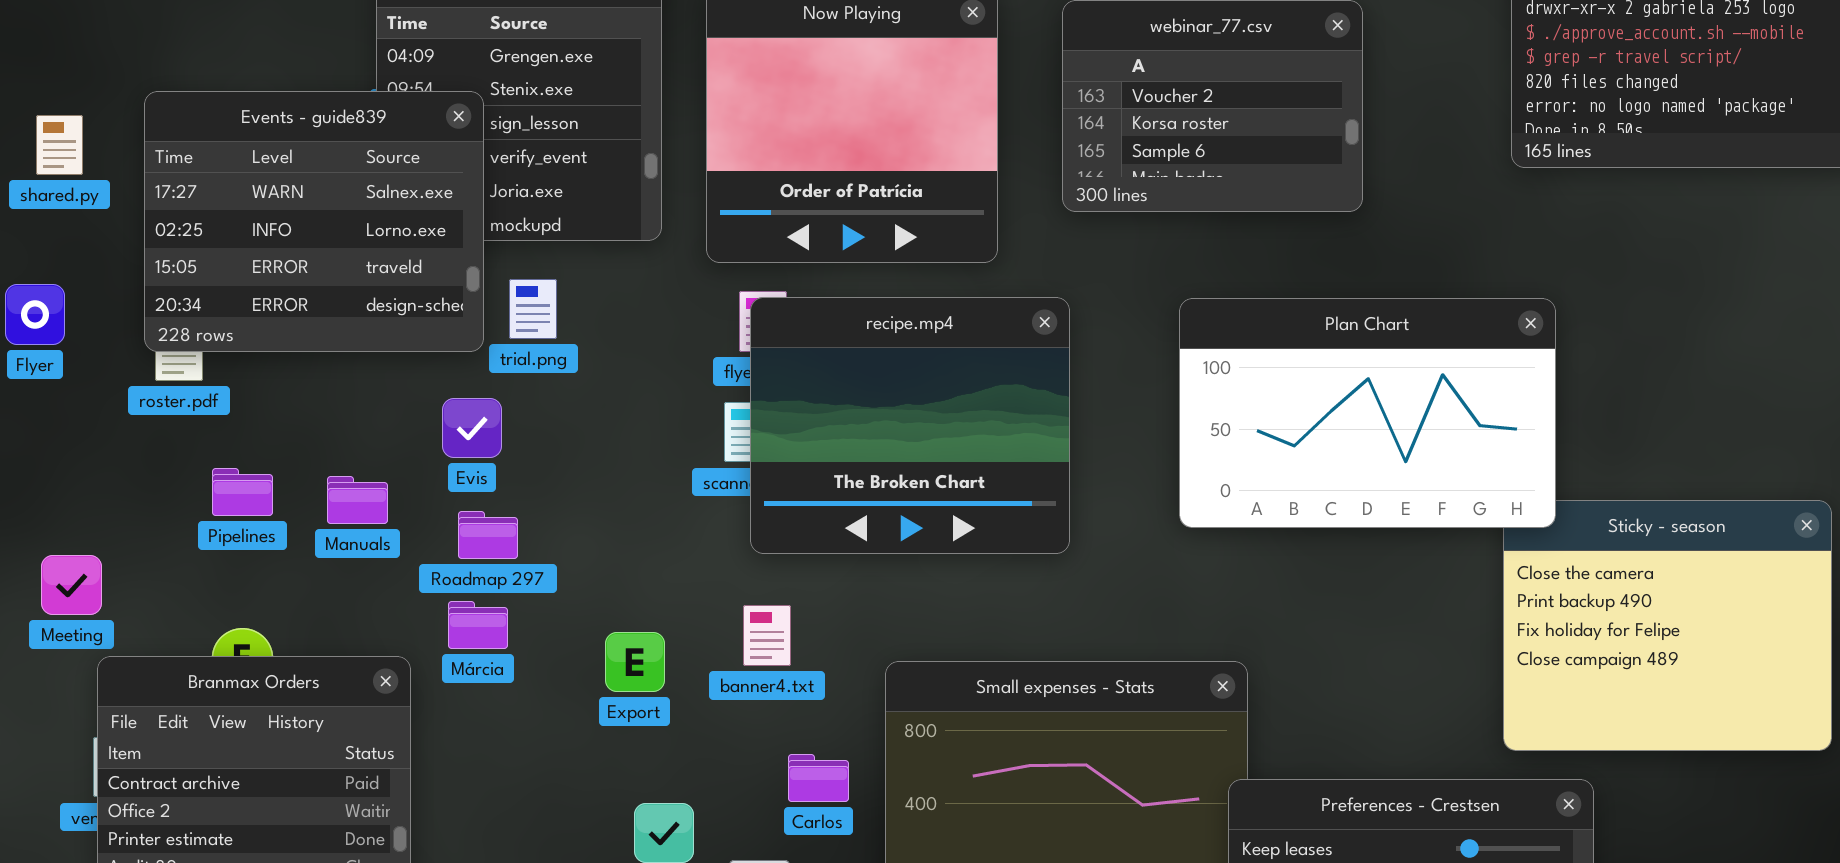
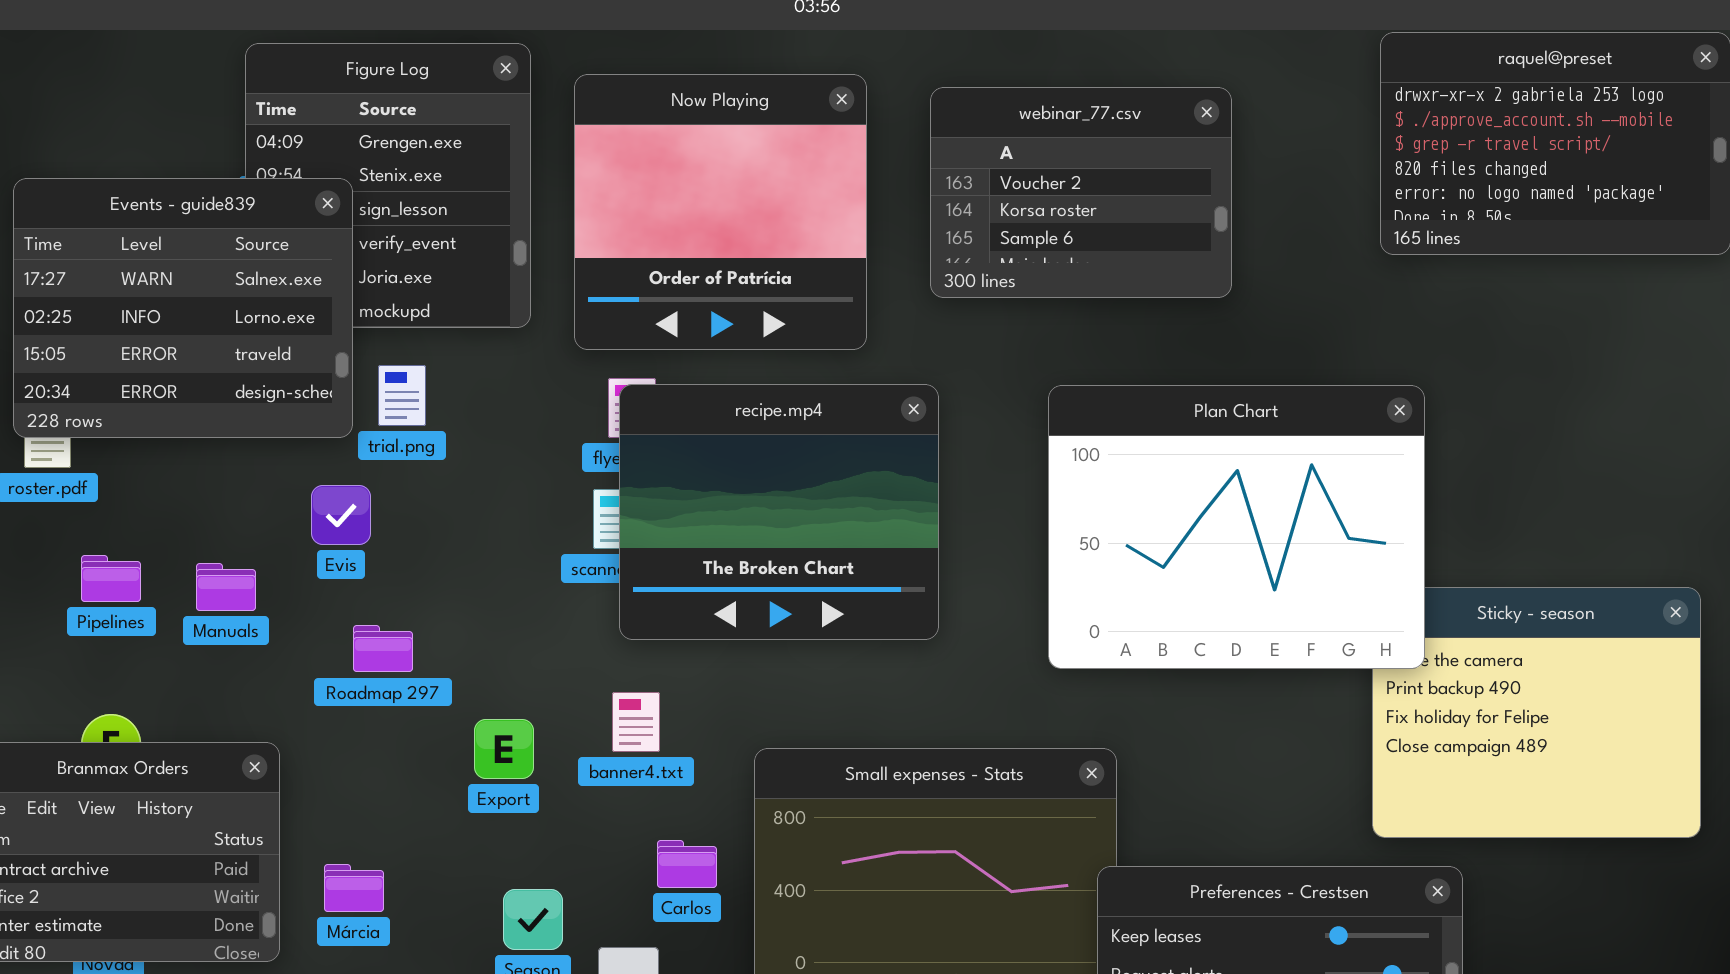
Plan Chart: [1179,298,1556,528] -> [1048,385,1425,669], resized
Roadmap 297: [458,511,518,559] -> [353,625,413,672], moved
Márcia: [448,601,508,649] -> [324,864,384,912], moved

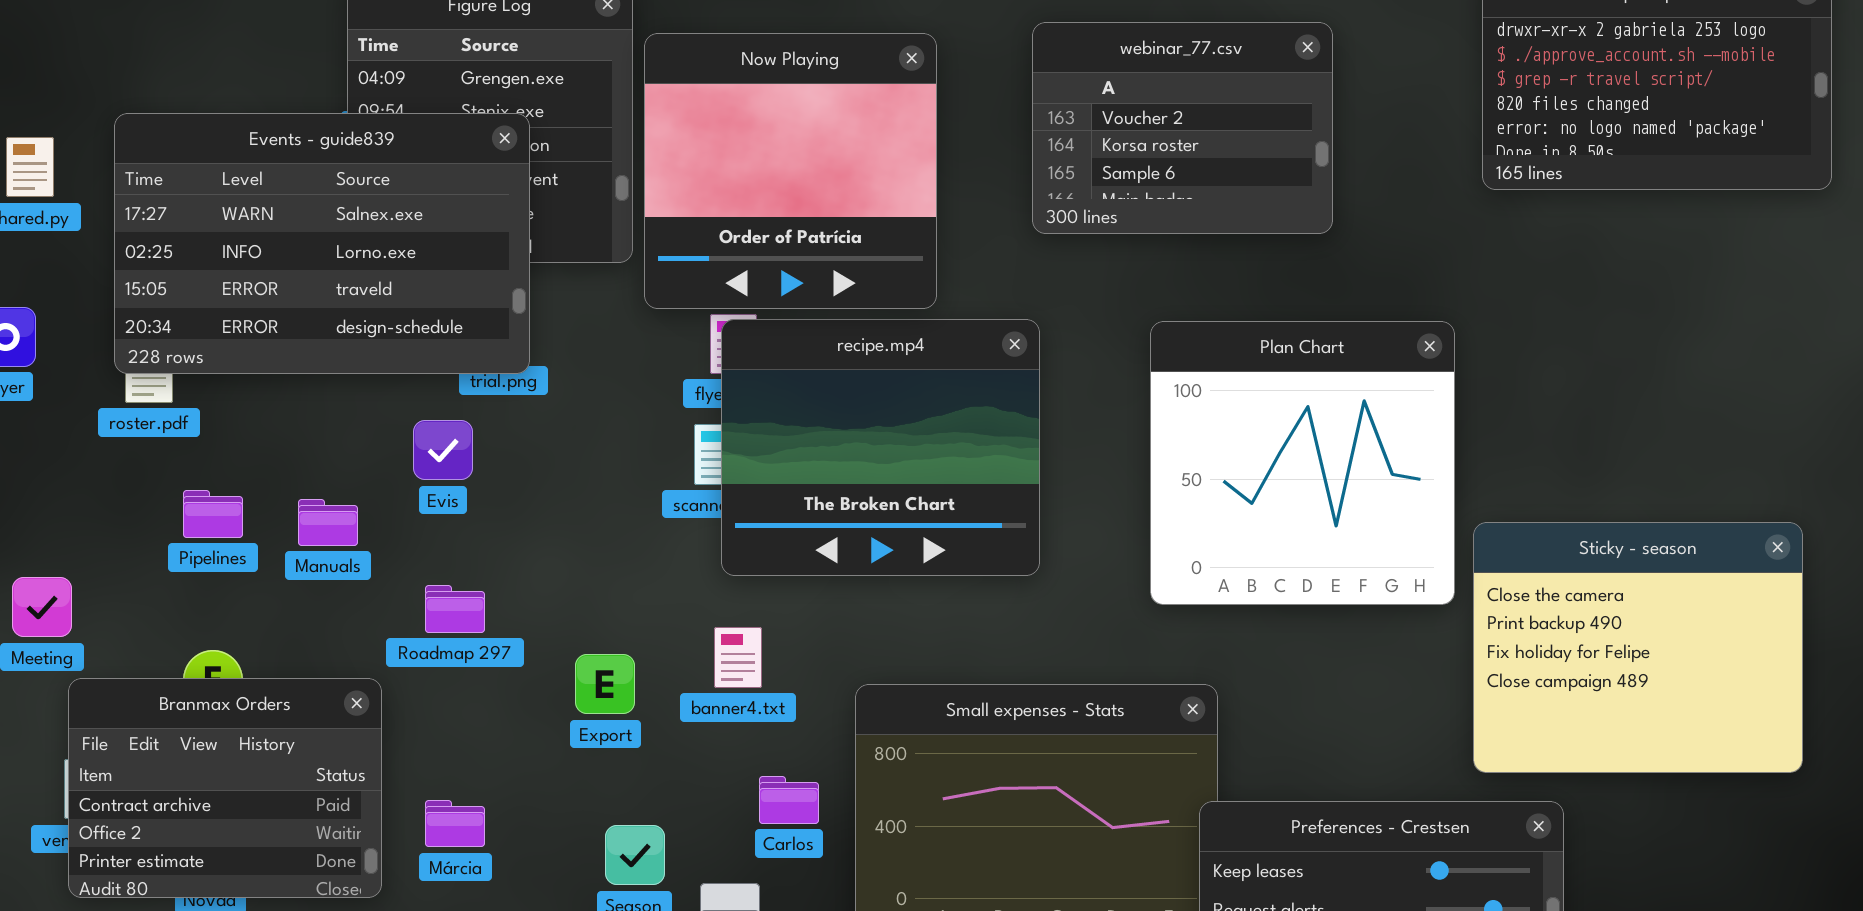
Now Playing: [574,74,867,350] -> [644,33,937,309], moved
Events - guide839: [13,178,353,438] -> [114,113,530,374], resized
Plan Chart: [1048,385,1425,669] -> [1150,321,1455,605], resized
Roadmap 297: [353,625,413,672] -> [425,585,485,633], moved

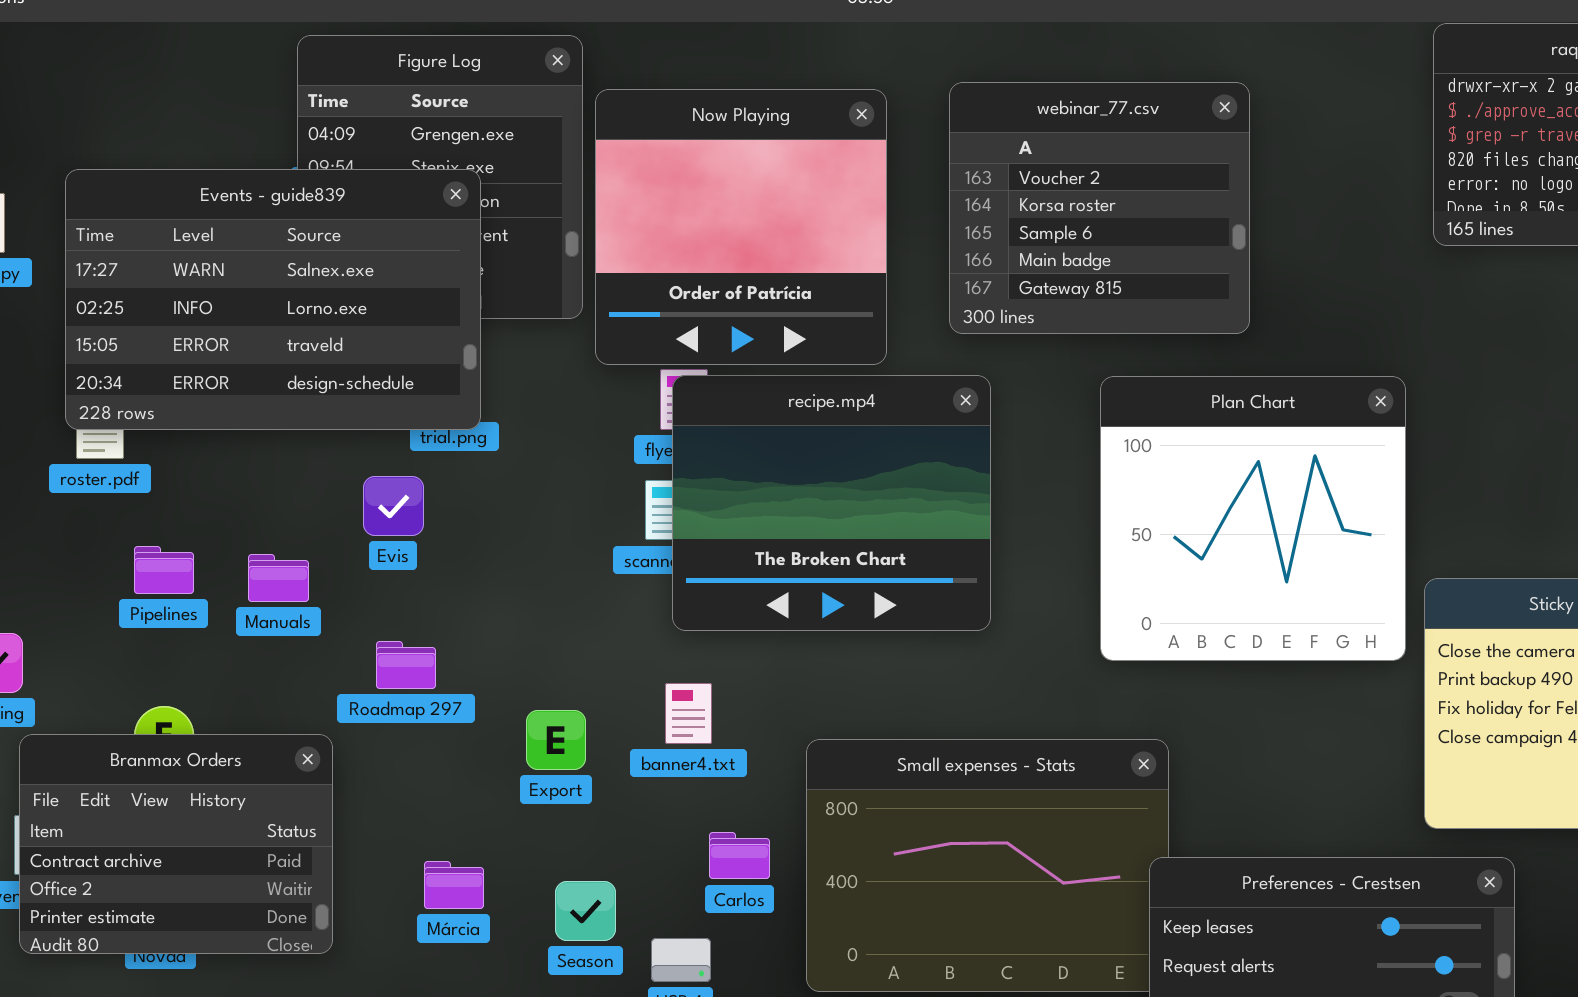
webinar_77.csv: [1032,22,1333,234] -> [949,82,1250,334], moved, resized
Márcia: [425,800,485,847] -> [424,861,484,909], moved

